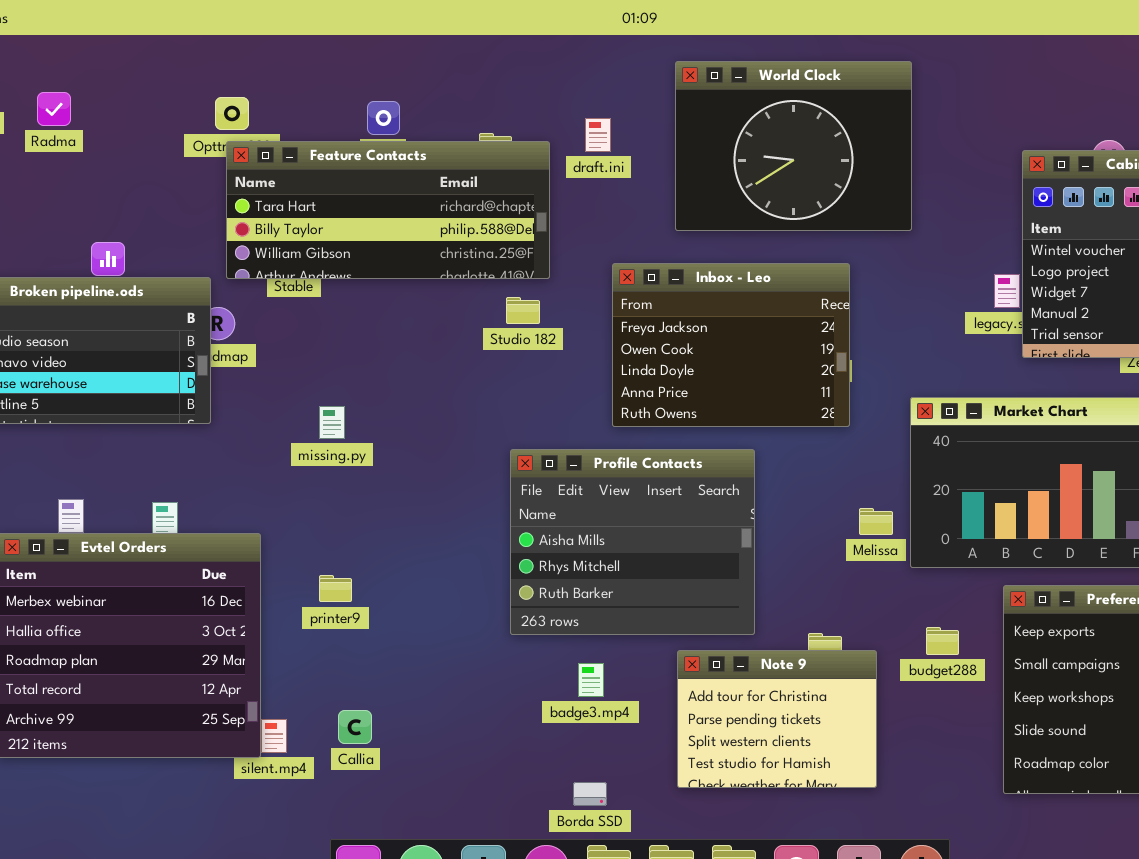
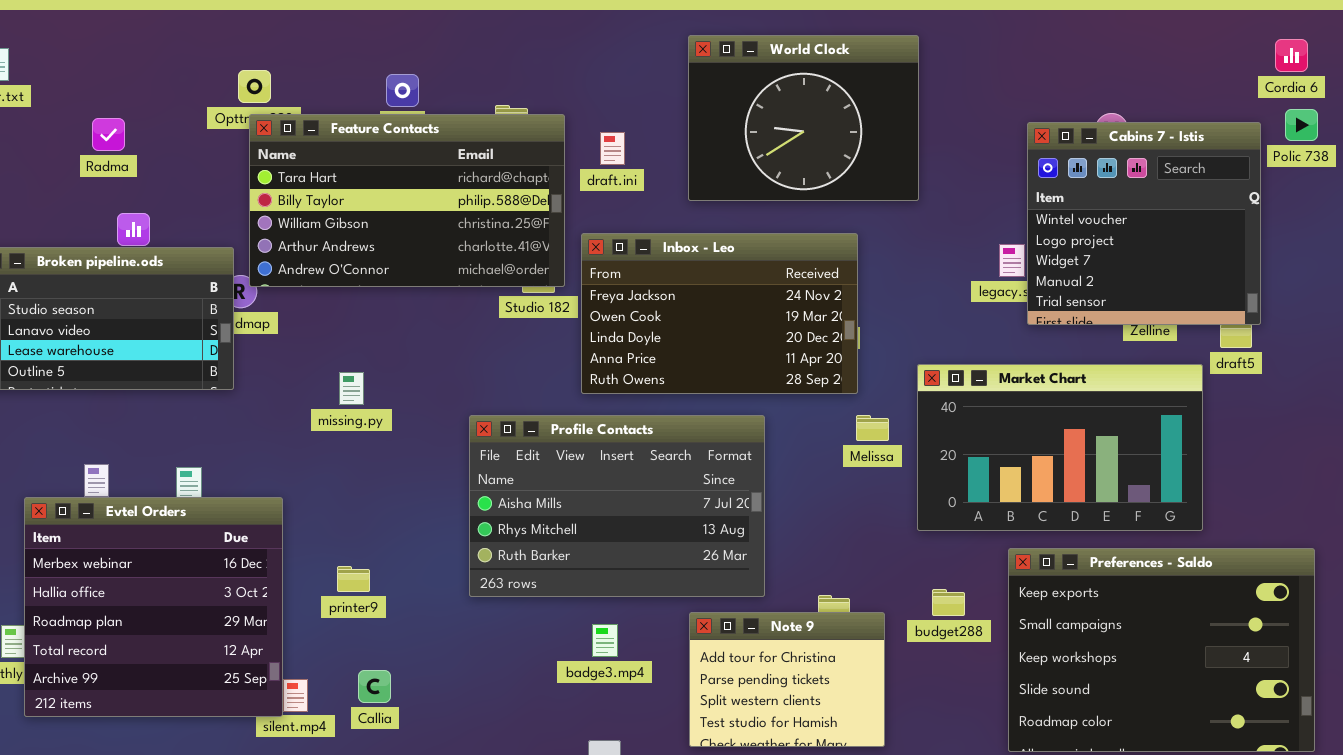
Radma: [37,92,71,126] -> [92,118,125,151], moved
draft.ini: [585,118,611,152] -> [600,132,625,165], moved
Feature Contacts: [226,141,550,279] -> [249,114,565,287], resized
Inbox - Leo: [612,263,850,427] -> [581,233,858,394], resized
Profile Contacts: [510,449,755,635] -> [469,415,765,597], resized
Melissa: [859,508,893,535] -> [856,415,889,441], moved
printer9: [319,575,352,602] -> [337,566,370,592], moved

